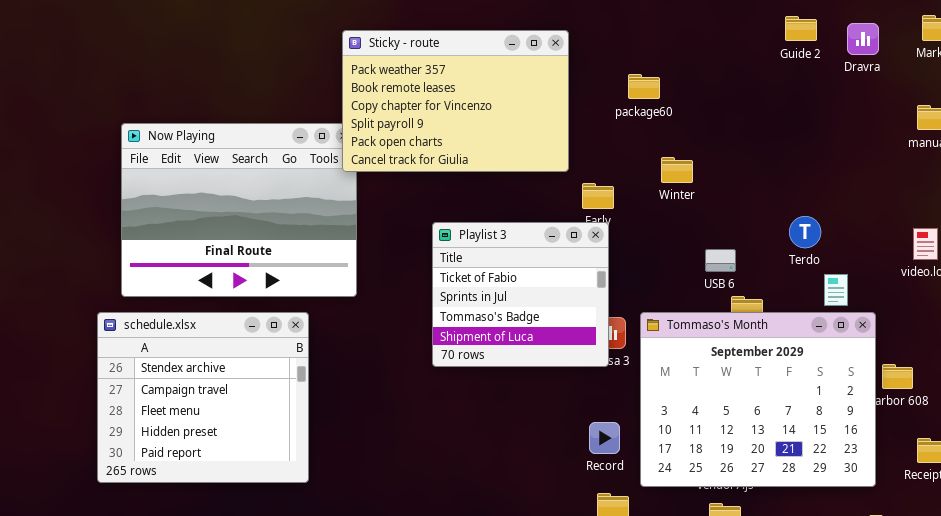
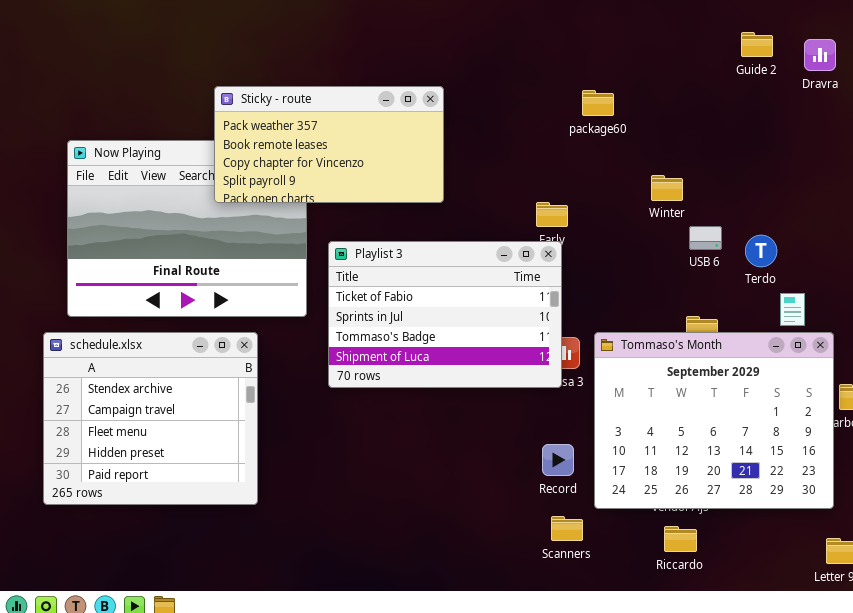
Sticky - route: [342,30,569,172] -> [214,86,444,203], moved, resized
Winter: [661,157,693,183] -> [651,175,683,201], moved
Playlist 3: [432,222,609,367] -> [328,241,562,388], resized
USB 6: [705,249,736,272] -> [689,226,722,250], moved

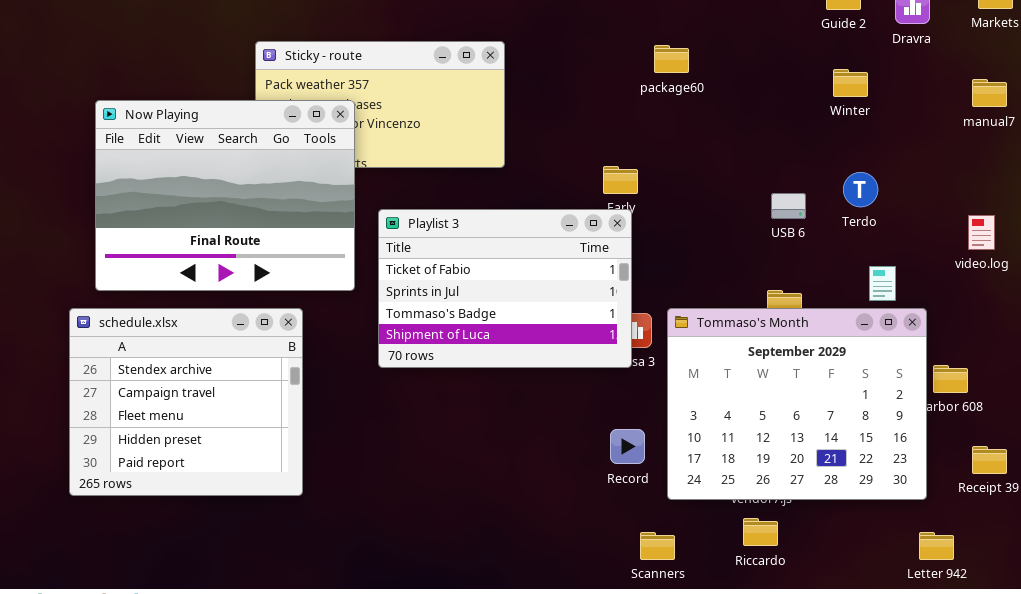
Now Playing: [67,140,307,317] -> [95,100,355,291], raised
Winter: [651,175,683,201] -> [833,69,868,97], moved
Terdo: [745,235,777,267] -> [843,172,878,207], moved
Scanners: [551,516,583,541] -> [640,532,675,560], moved

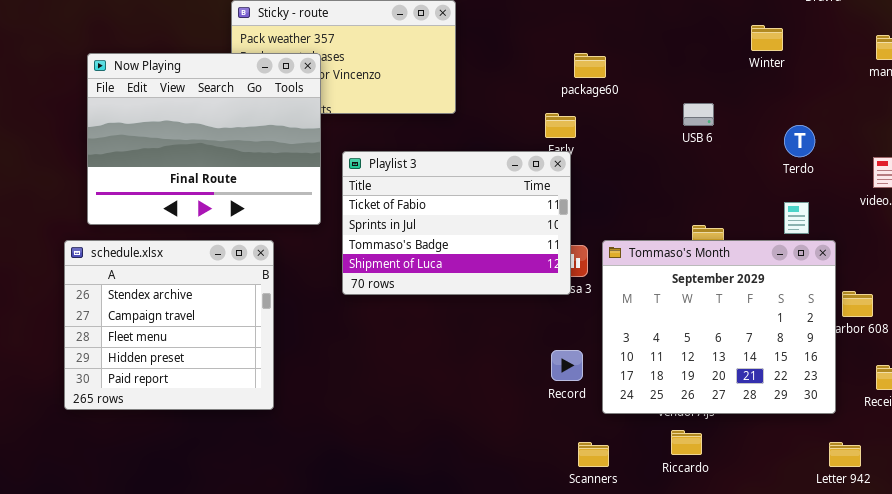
package60: [654,45,689,73] -> [574,53,606,78], moved
Terdo: [843,172,878,207] -> [784,125,815,157], moved
USB 6: [771,193,806,219] -> [683,103,714,126], moved

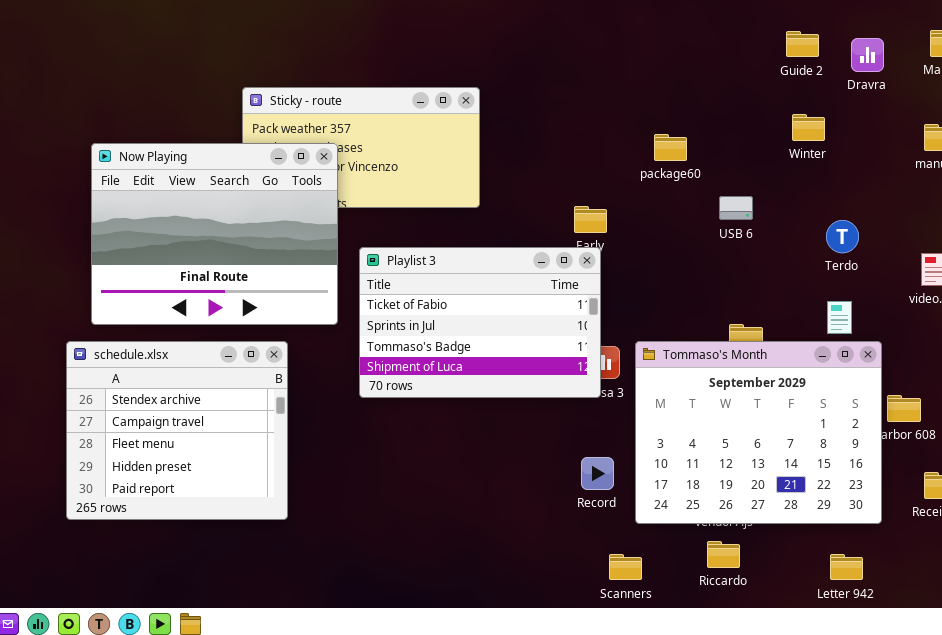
package60: [574,53,606,78] -> [654,134,687,161], moved
Letter 942: [829,442,861,467] -> [830,554,863,580], moved

